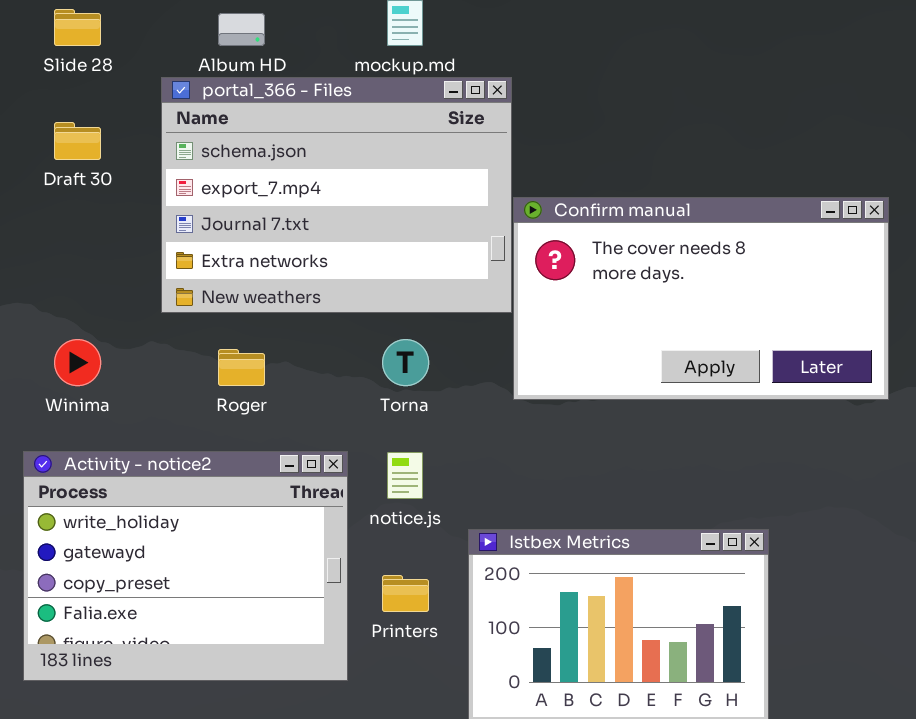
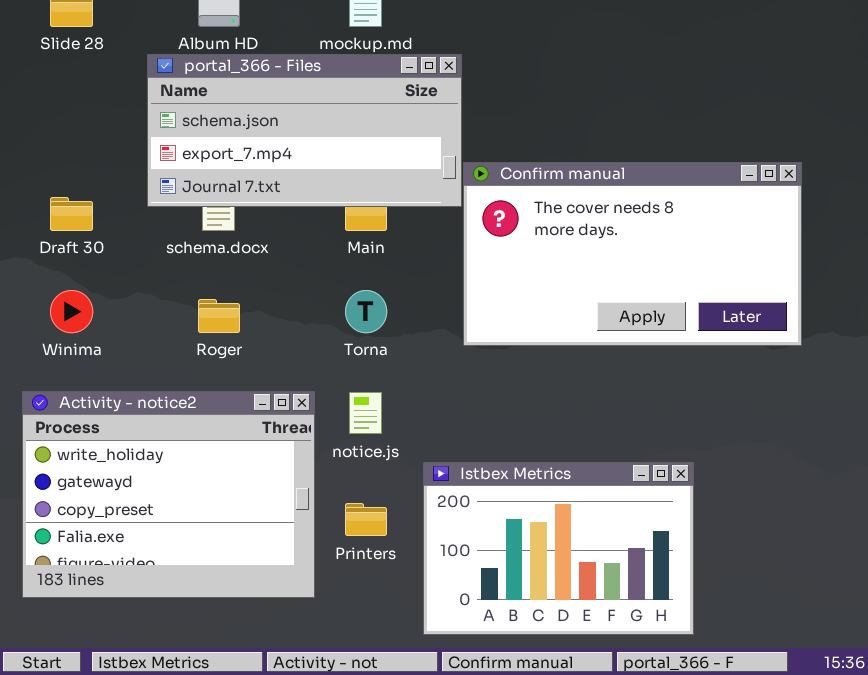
portal_366 - Files: [161,77,512,313] -> [147,54,462,207], resized
Draft 30: [54,122,101,160] -> [50,197,93,231], moved

